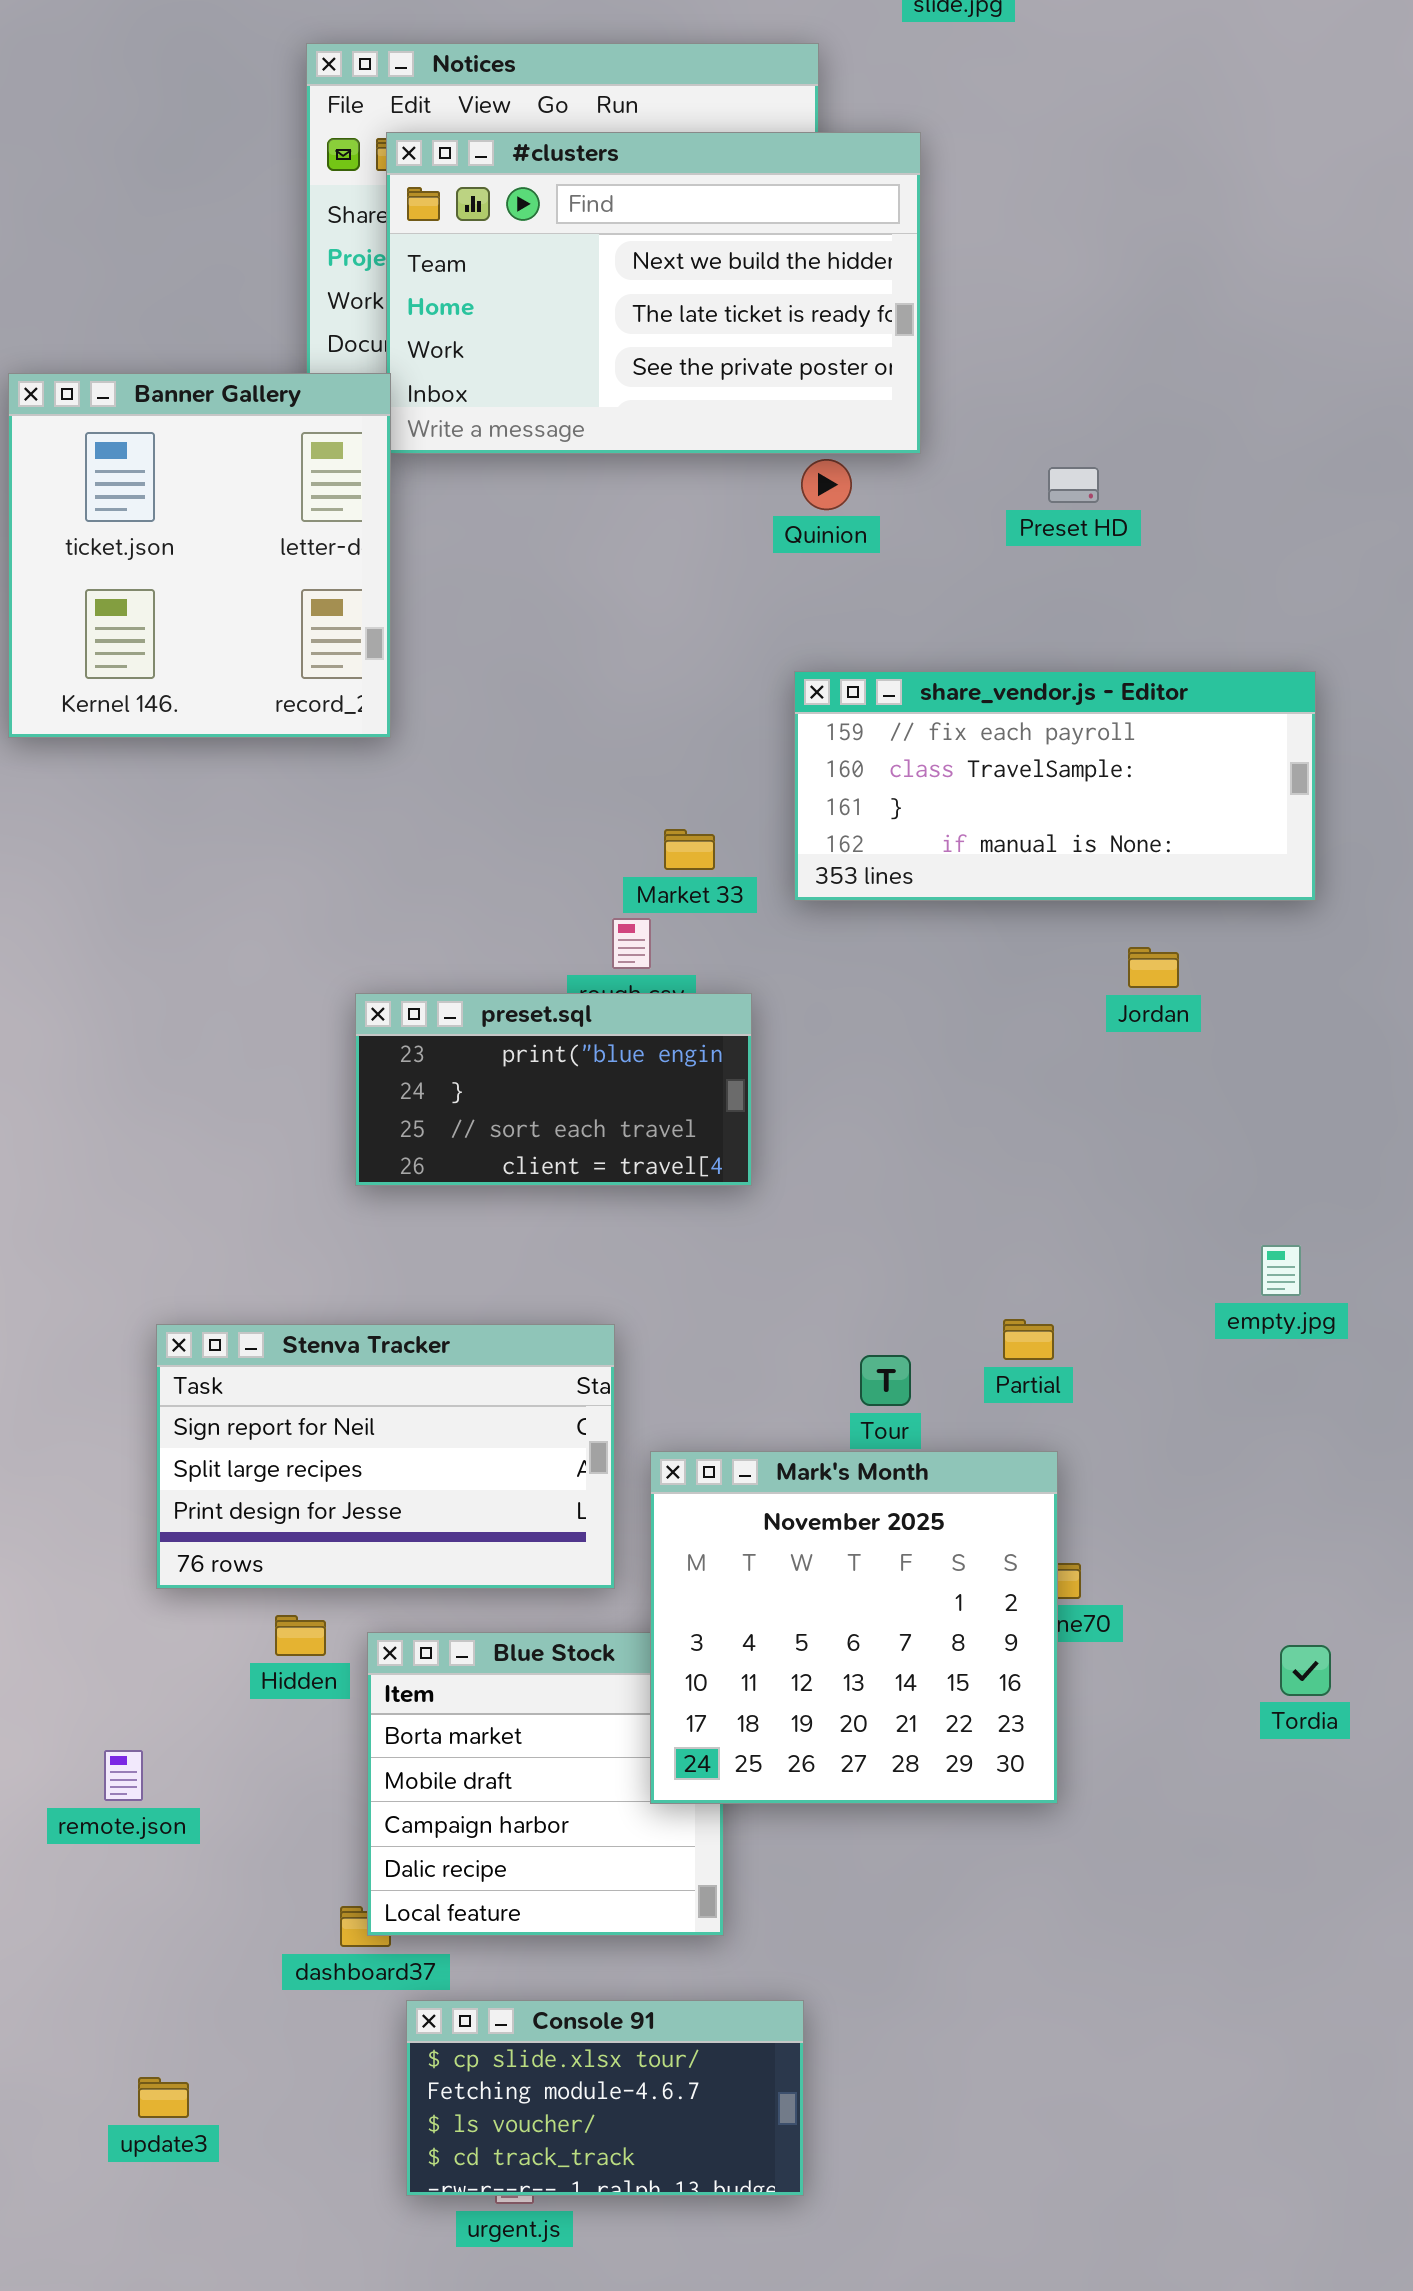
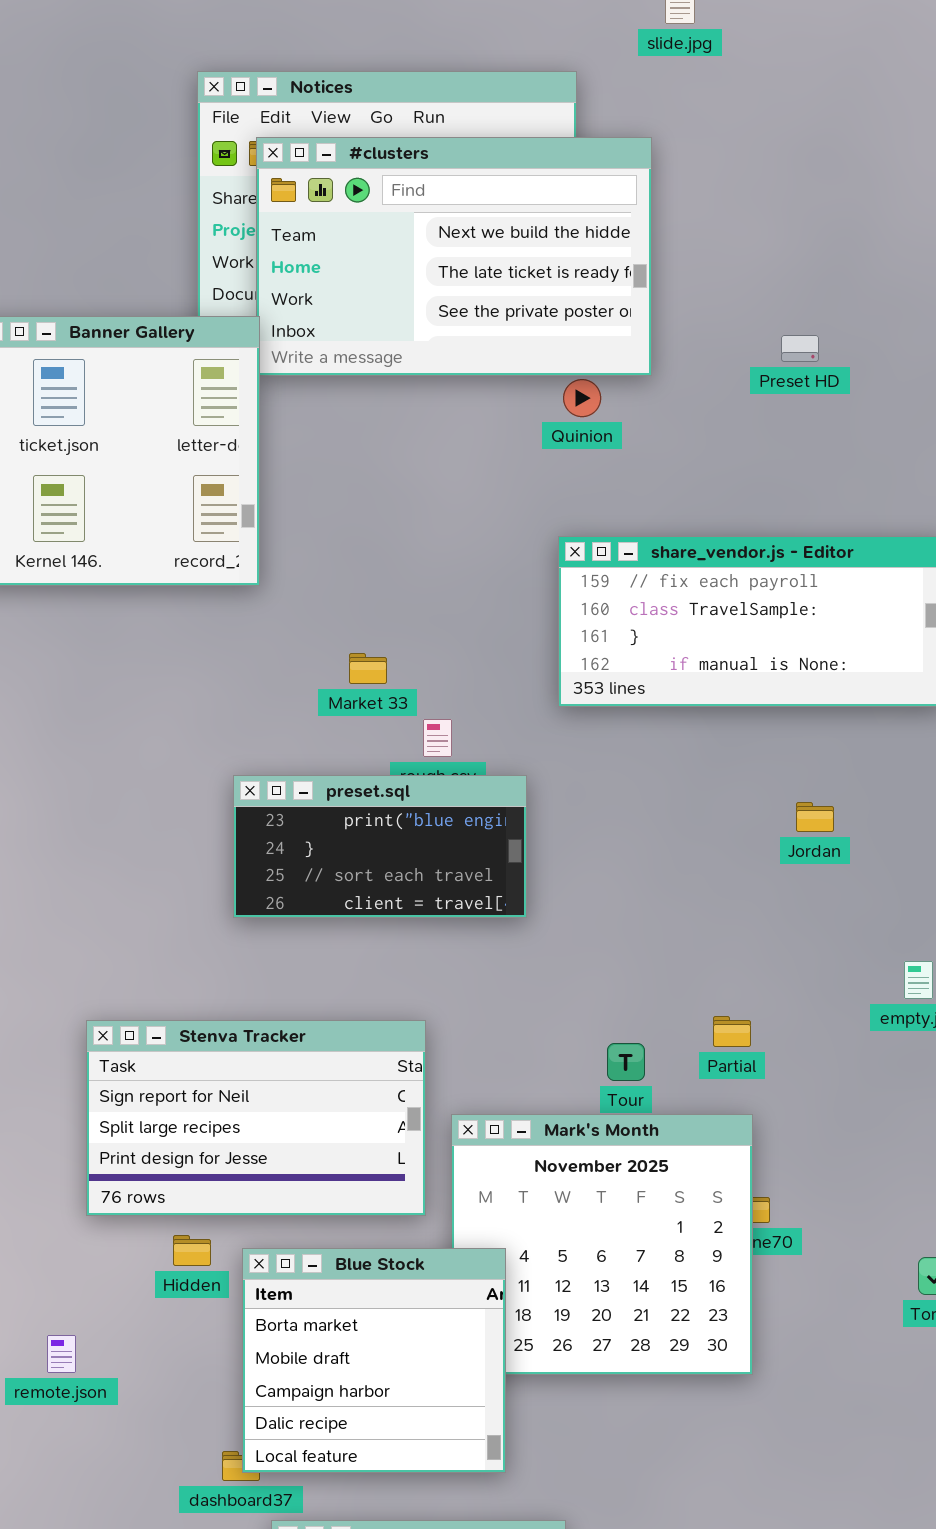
Preset HD: [1048,467,1099,503] -> [781,335,819,362], moved
Market 33: [664,829,715,870] -> [349,653,387,684], moved
Jordan: [1128,947,1179,988] -> [796,802,834,832], moved
Blue Stock: [367,1632,724,1936] -> [242,1248,506,1473], raised

